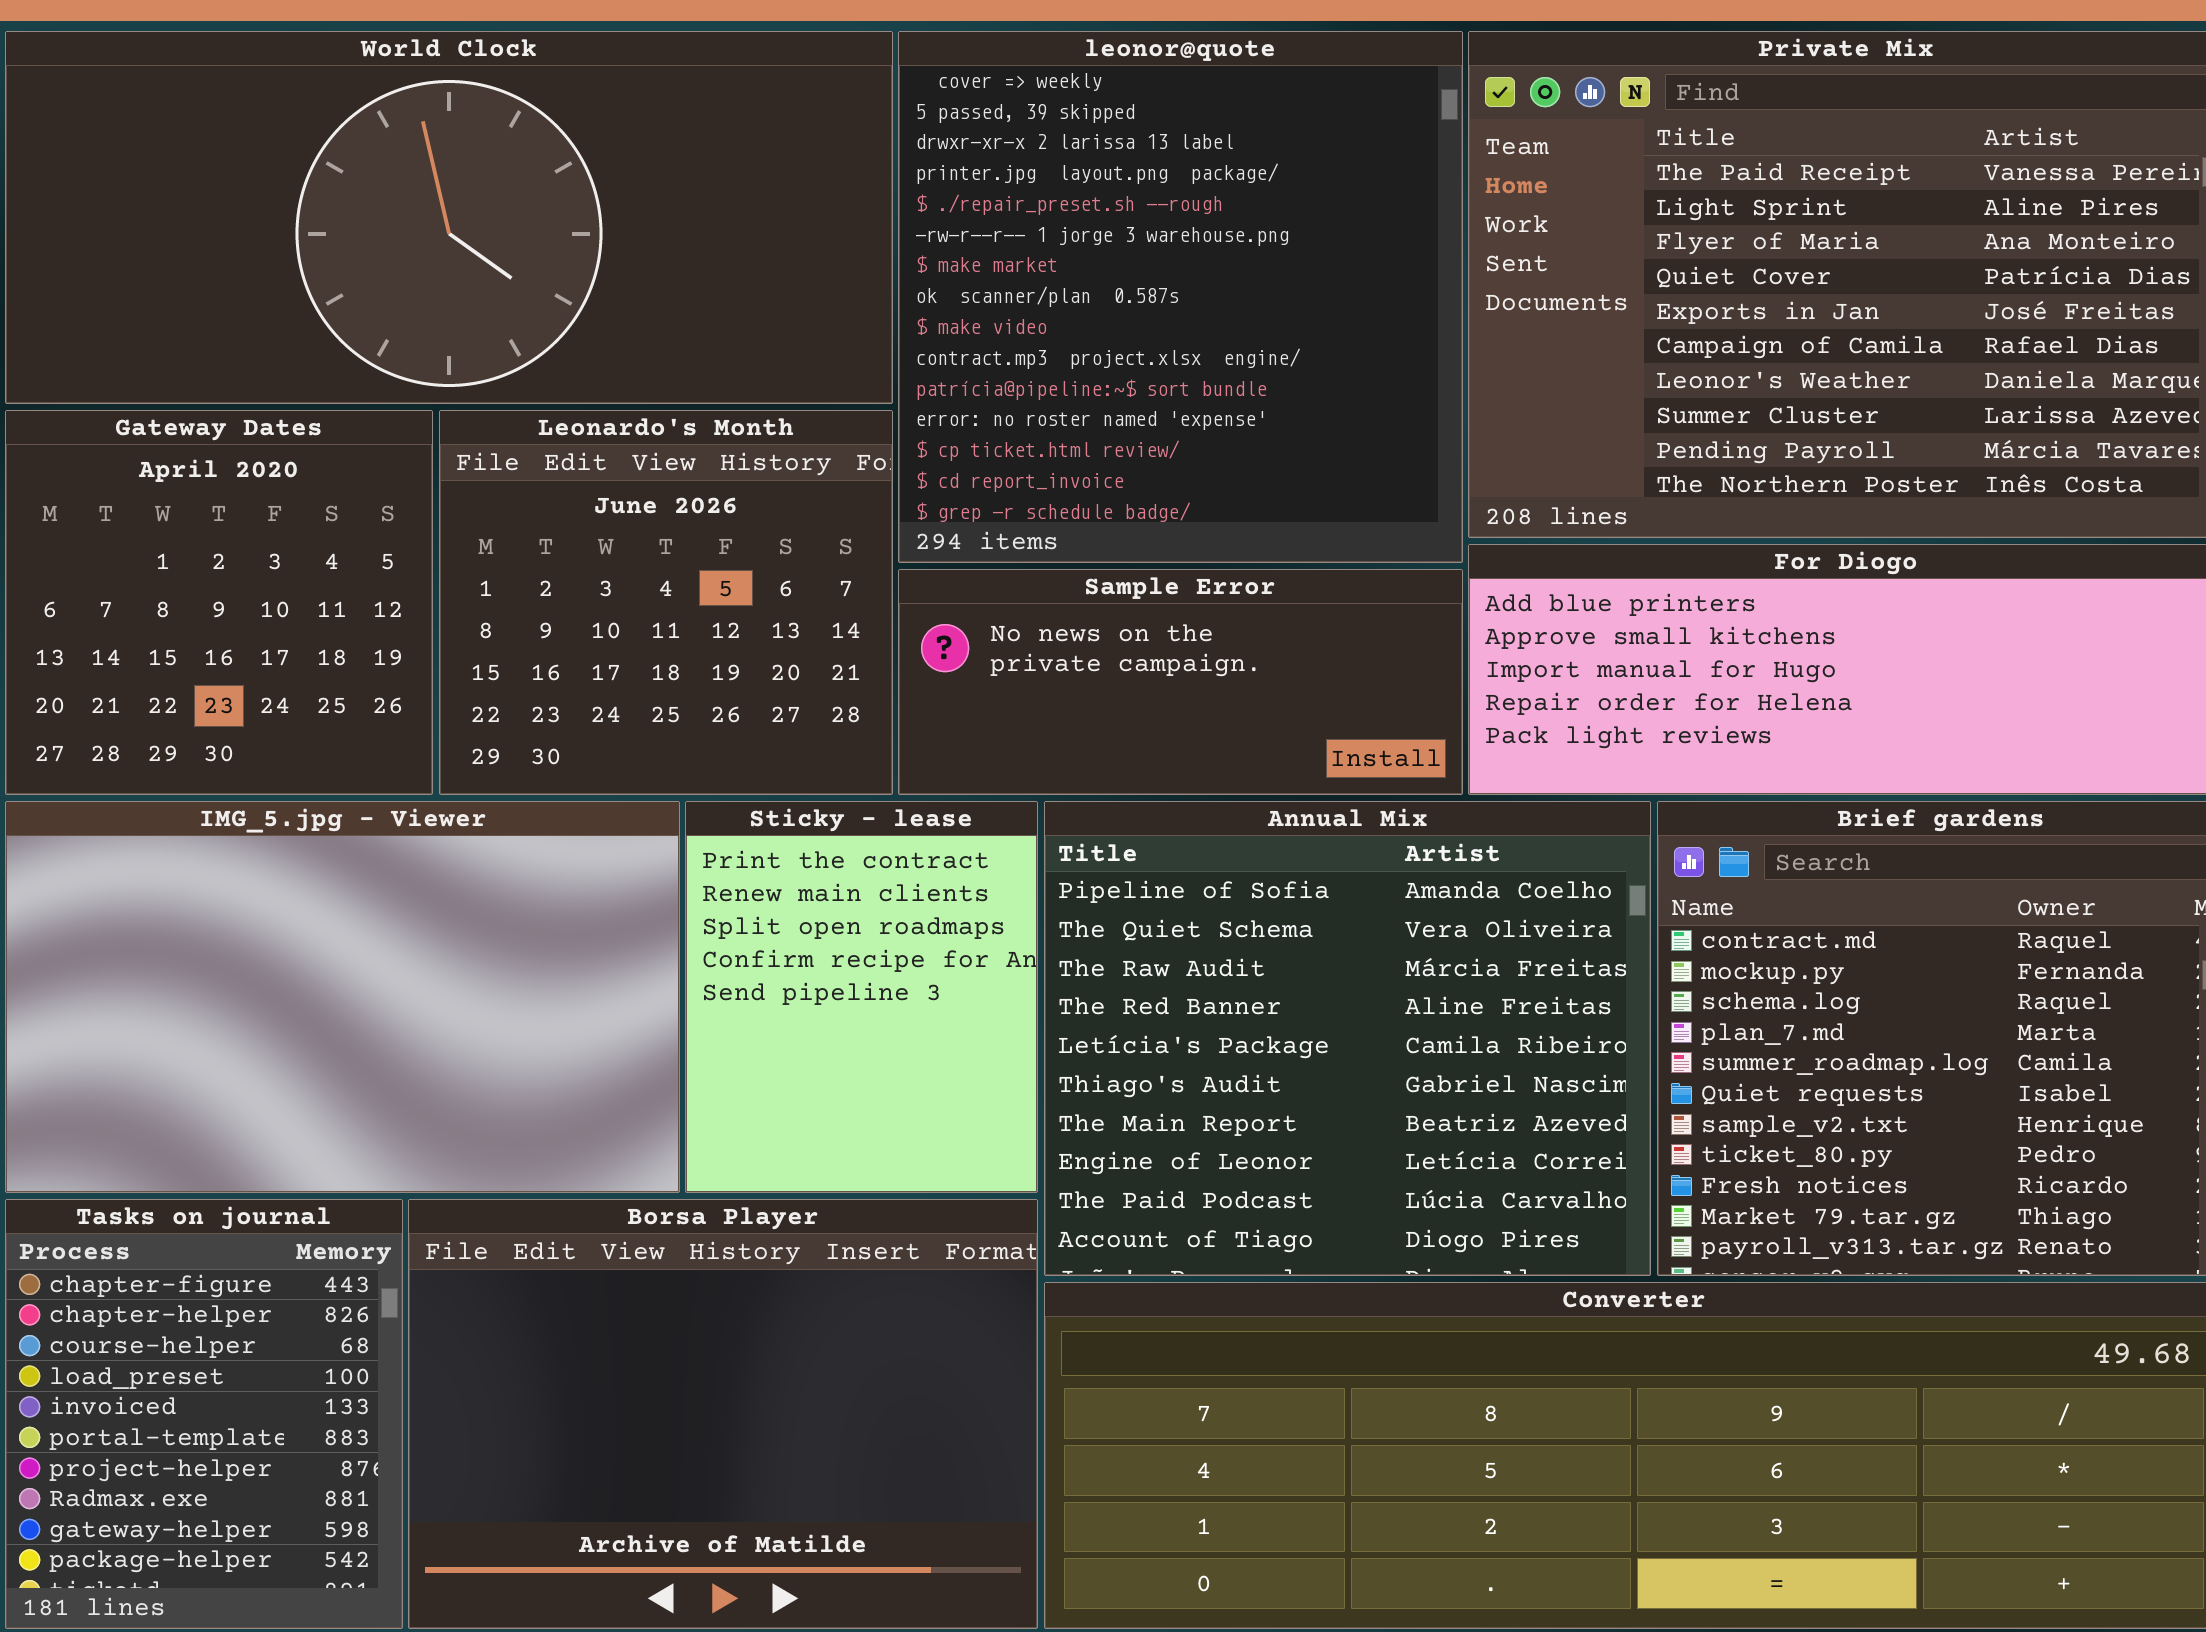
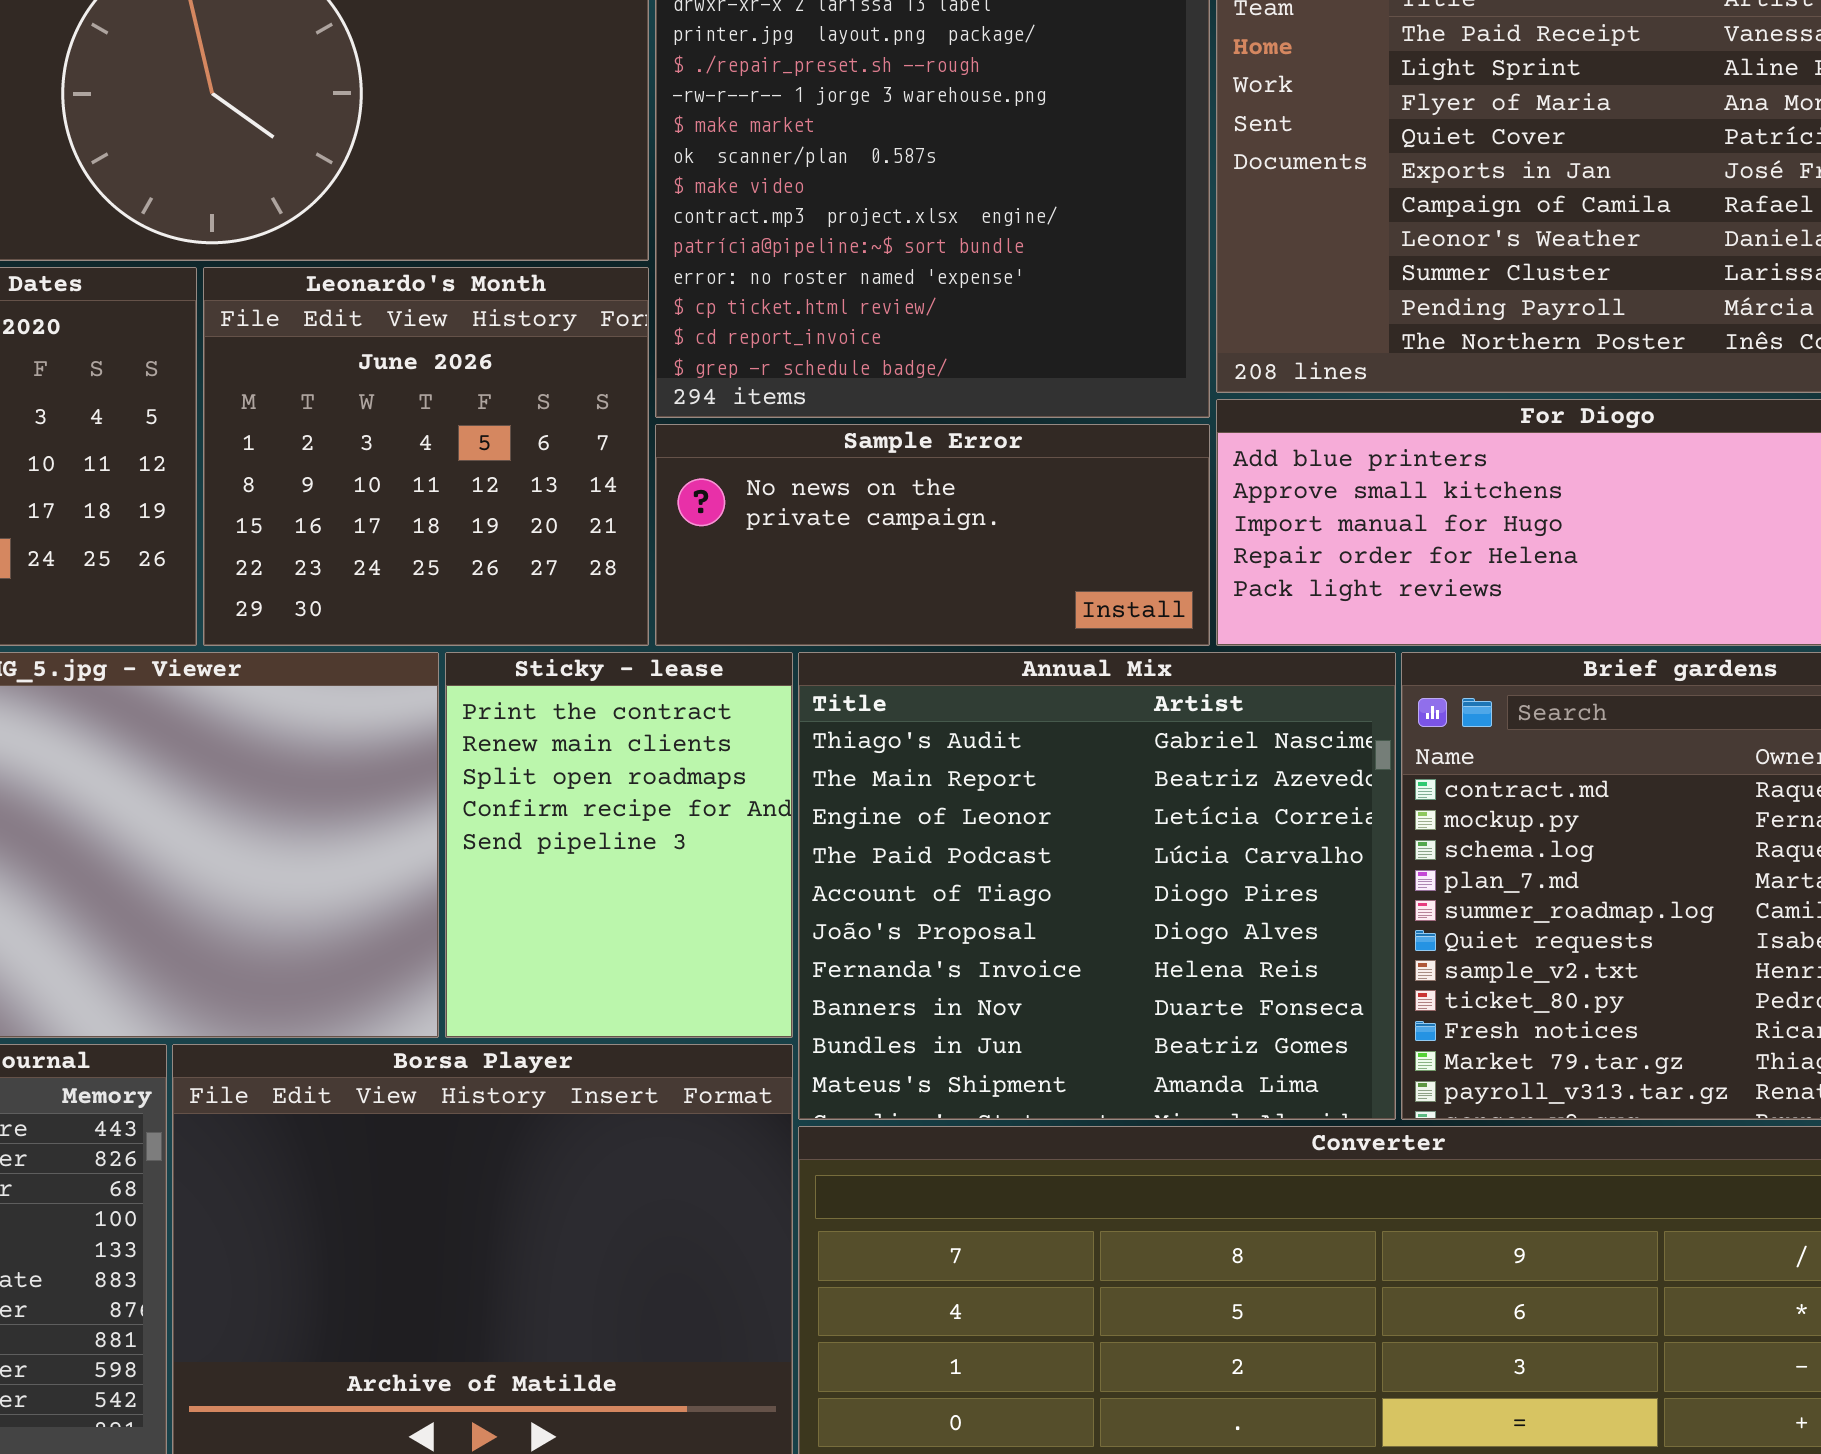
Annual Mix: [1044,801,1651,1276] -> [798,652,1396,1120], scrolled down 5 rows

